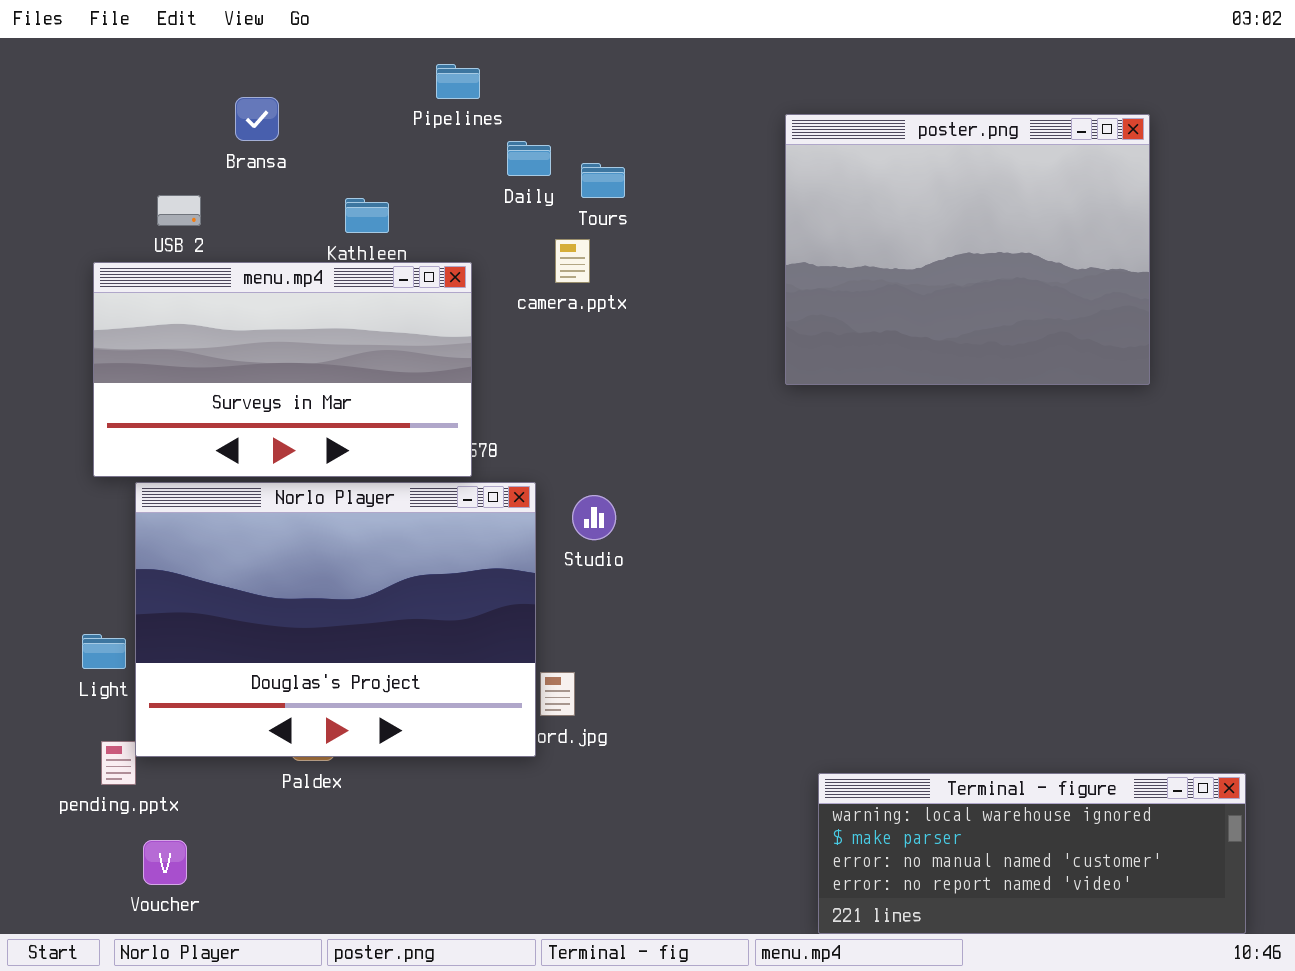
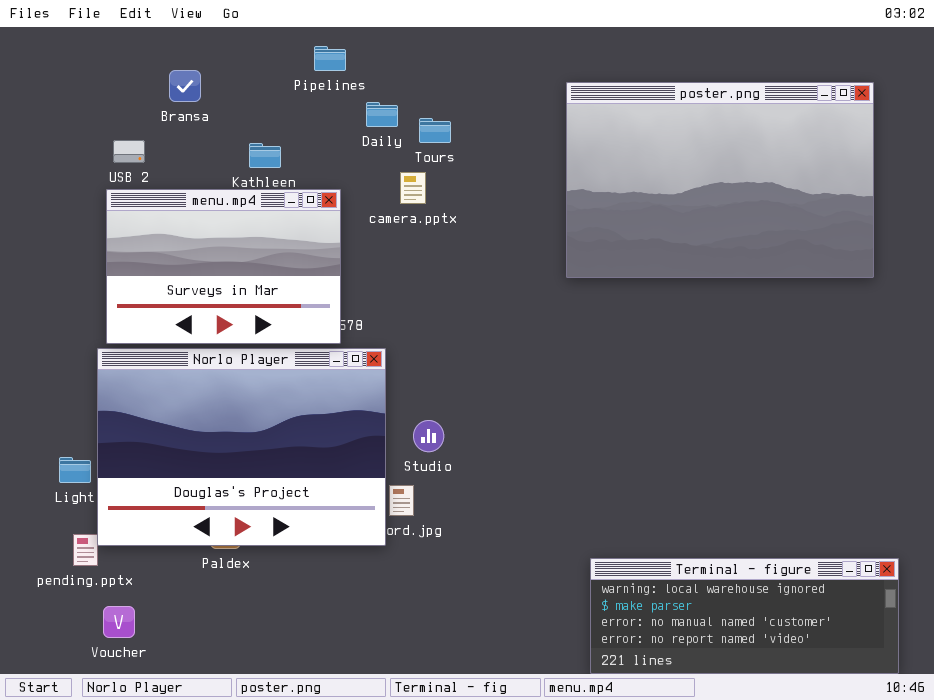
poster.png: [785,114,1150,385] -> [566,82,874,278], resized
menu.mp4: [93,262,472,477] -> [106,189,341,344], resized
Studio: [572,495,616,540] -> [413,420,444,452], moved

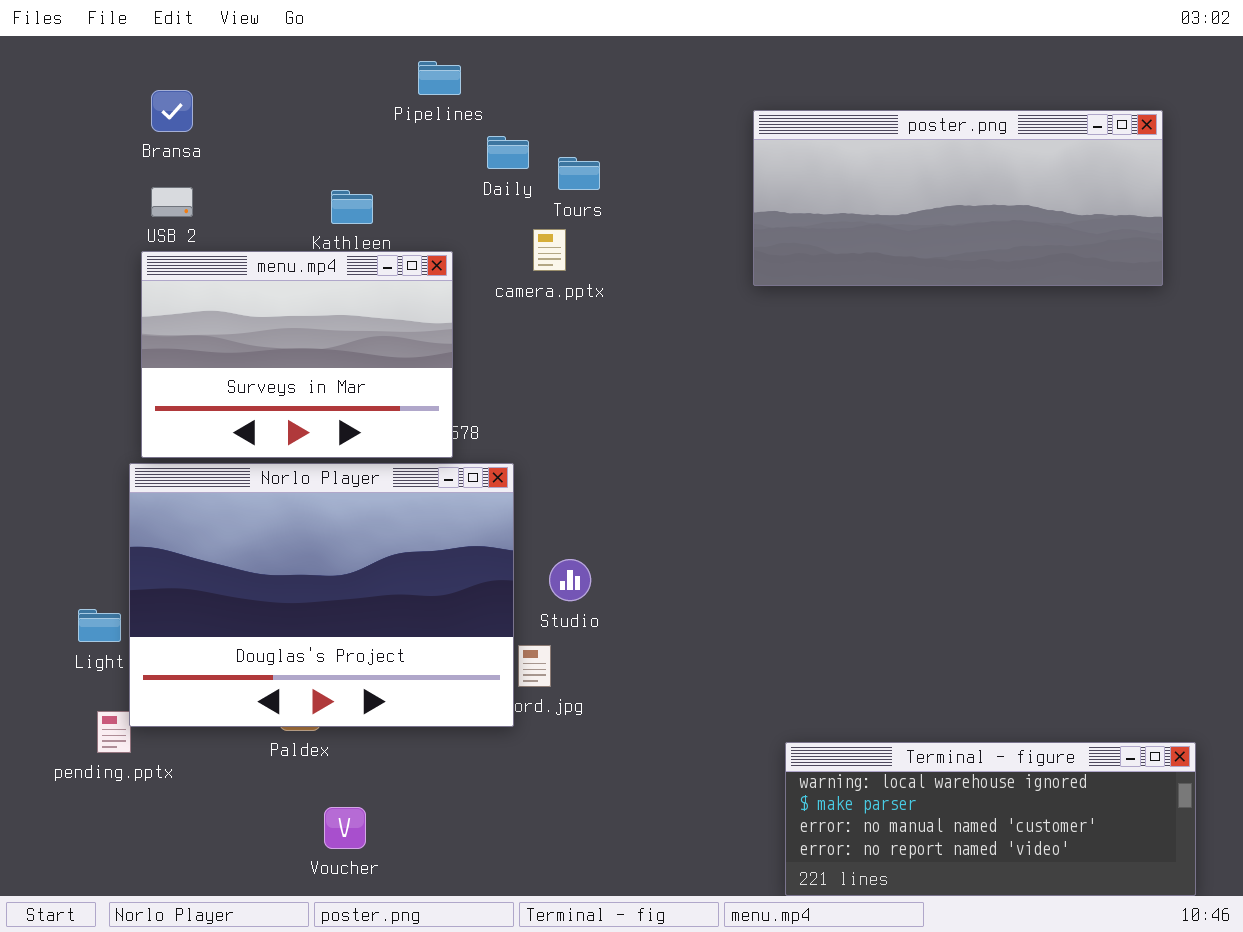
Bransa: [169,70,201,102] -> [151,90,193,132], moved
poster.png: [566,82,874,278] -> [753,110,1163,286], resized
Voucher: [103,606,135,638] -> [324,807,366,849], moved

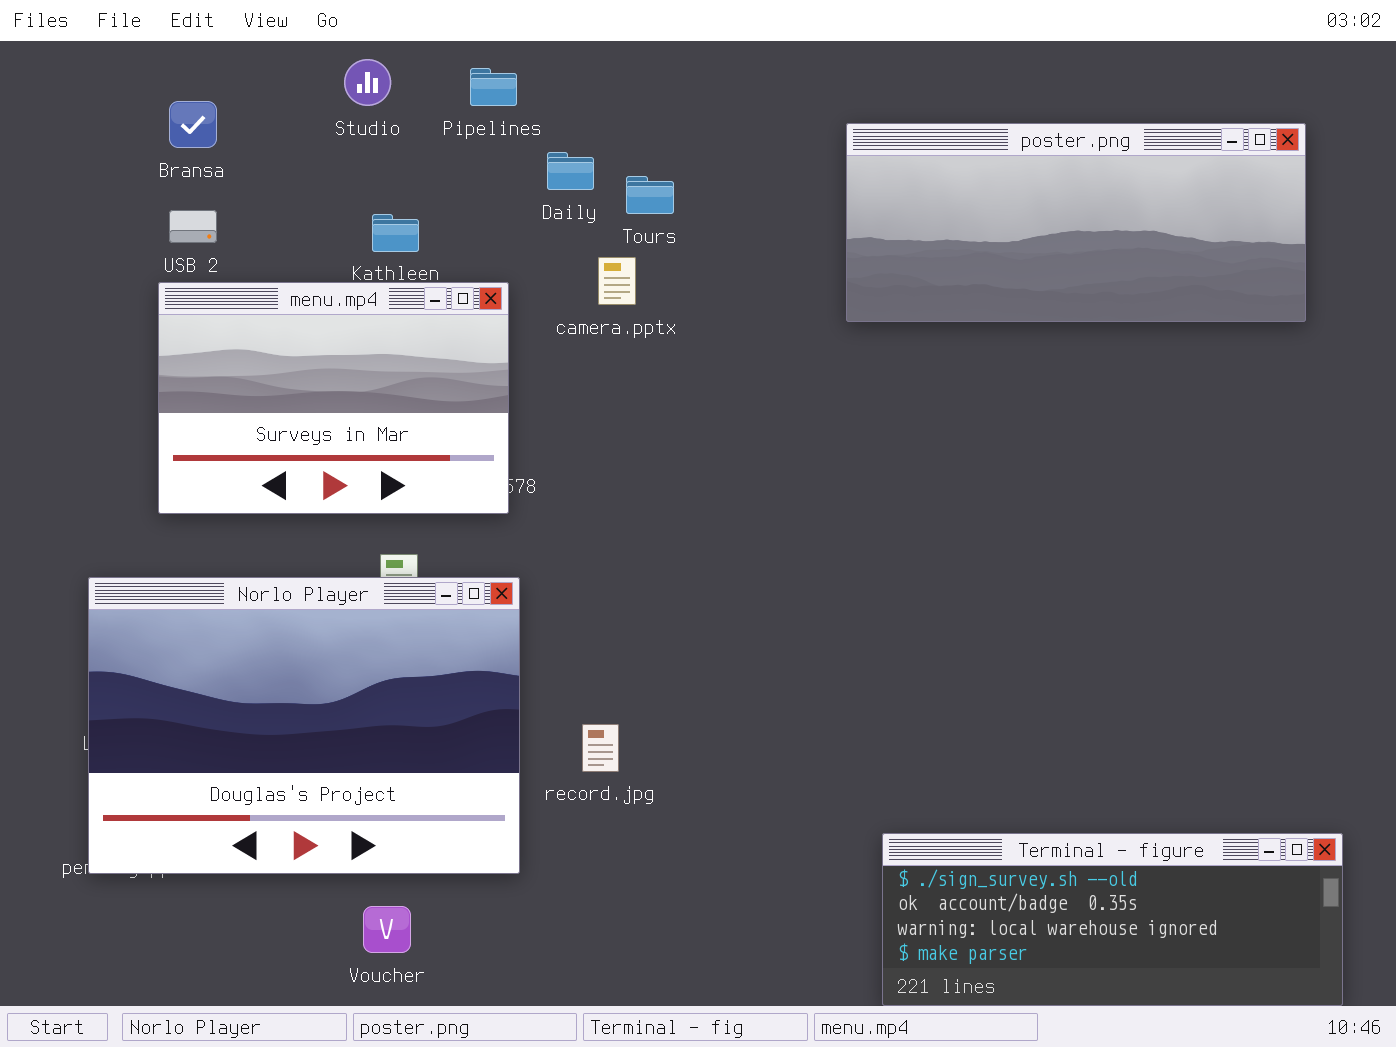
Norlo Player: [129,463,514,727] -> [88,577,520,874], moved
Studio: [549,559,591,601] -> [344,59,391,106], moved
Terminal - figure: [785,742,1196,896] -> [882,833,1343,1006], scrolled up 2 rows

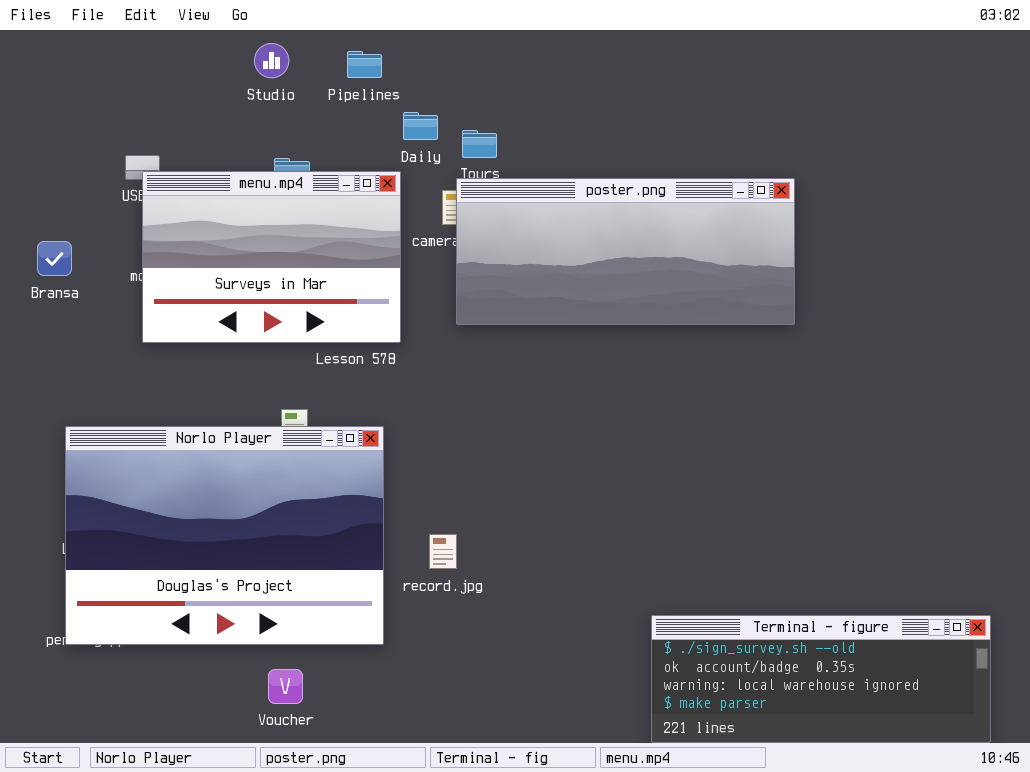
Bransa: [169,101,217,148] -> [37,241,72,276], moved
poster.png: [846,123,1306,322] -> [456,178,795,325], moved
menu.mp4: [158,282,509,514] -> [142,171,401,343], moved

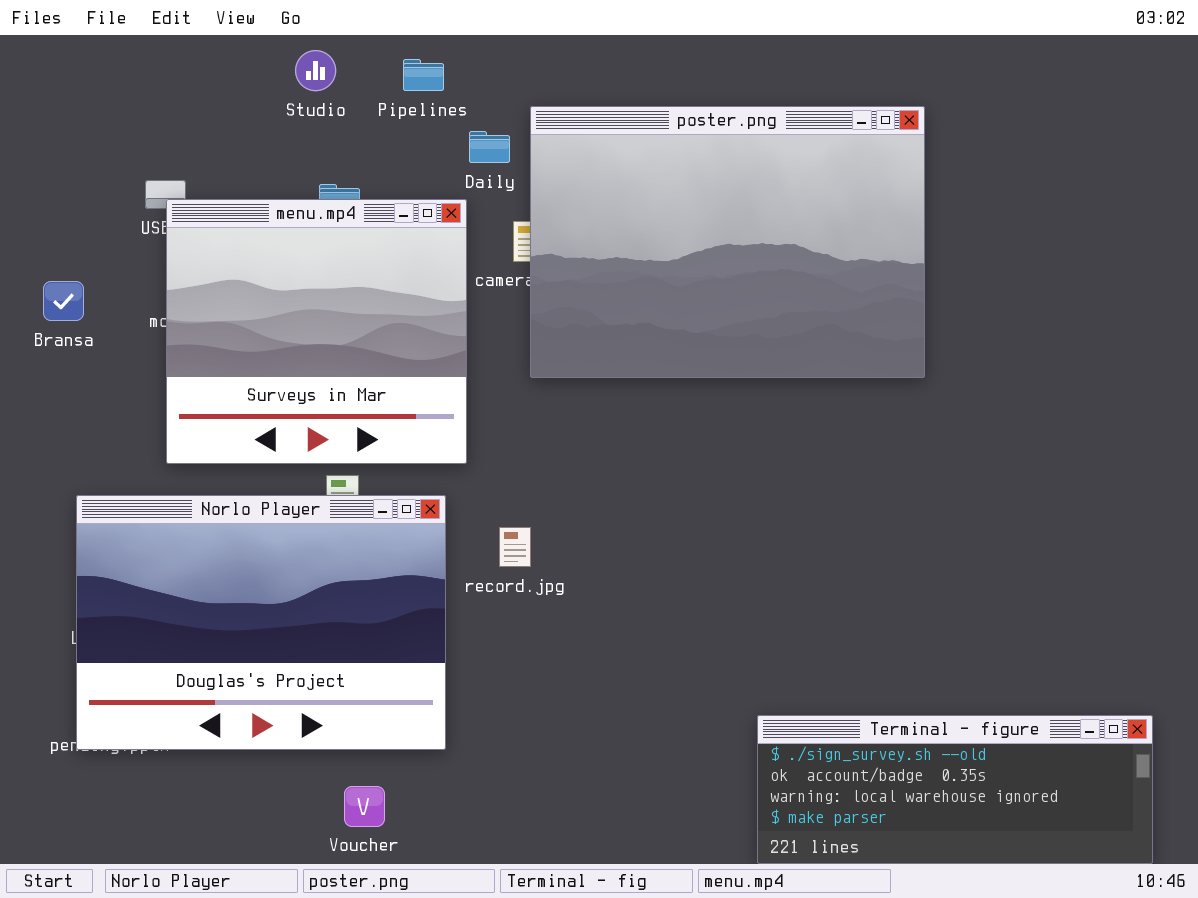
menu.mp4: [142,171,401,343] -> [166,199,467,464], resized
poster.png: [456,178,795,325] -> [530,106,925,378], resized
record.jpg: [429,534,457,569] -> [499,527,531,567], moved
Voucher: [268,669,303,704] -> [344,786,385,827], moved

